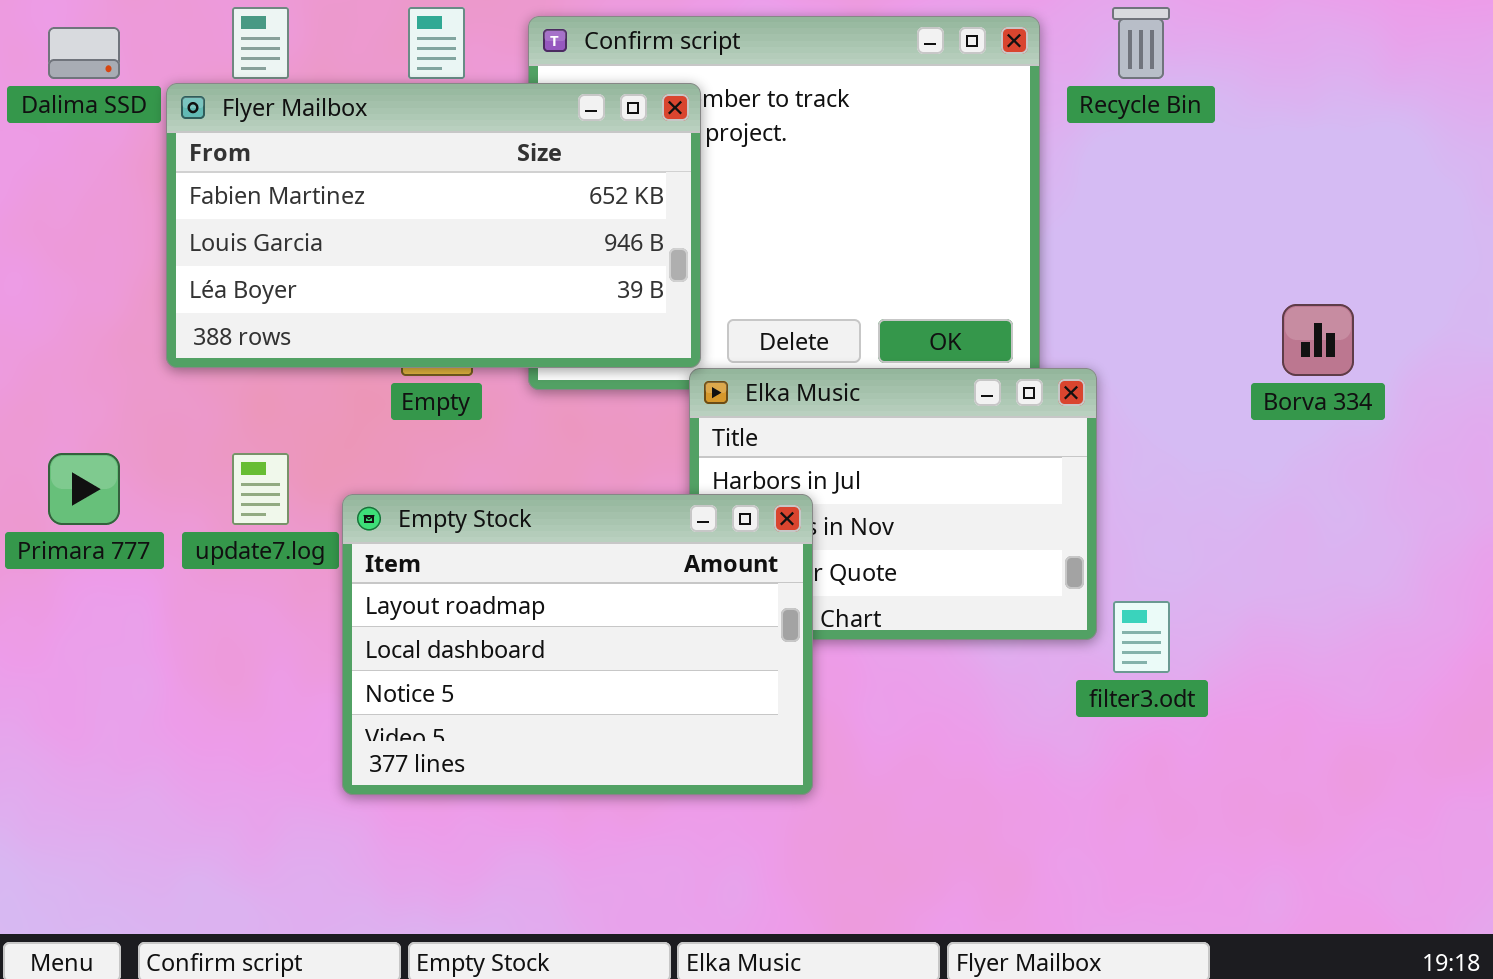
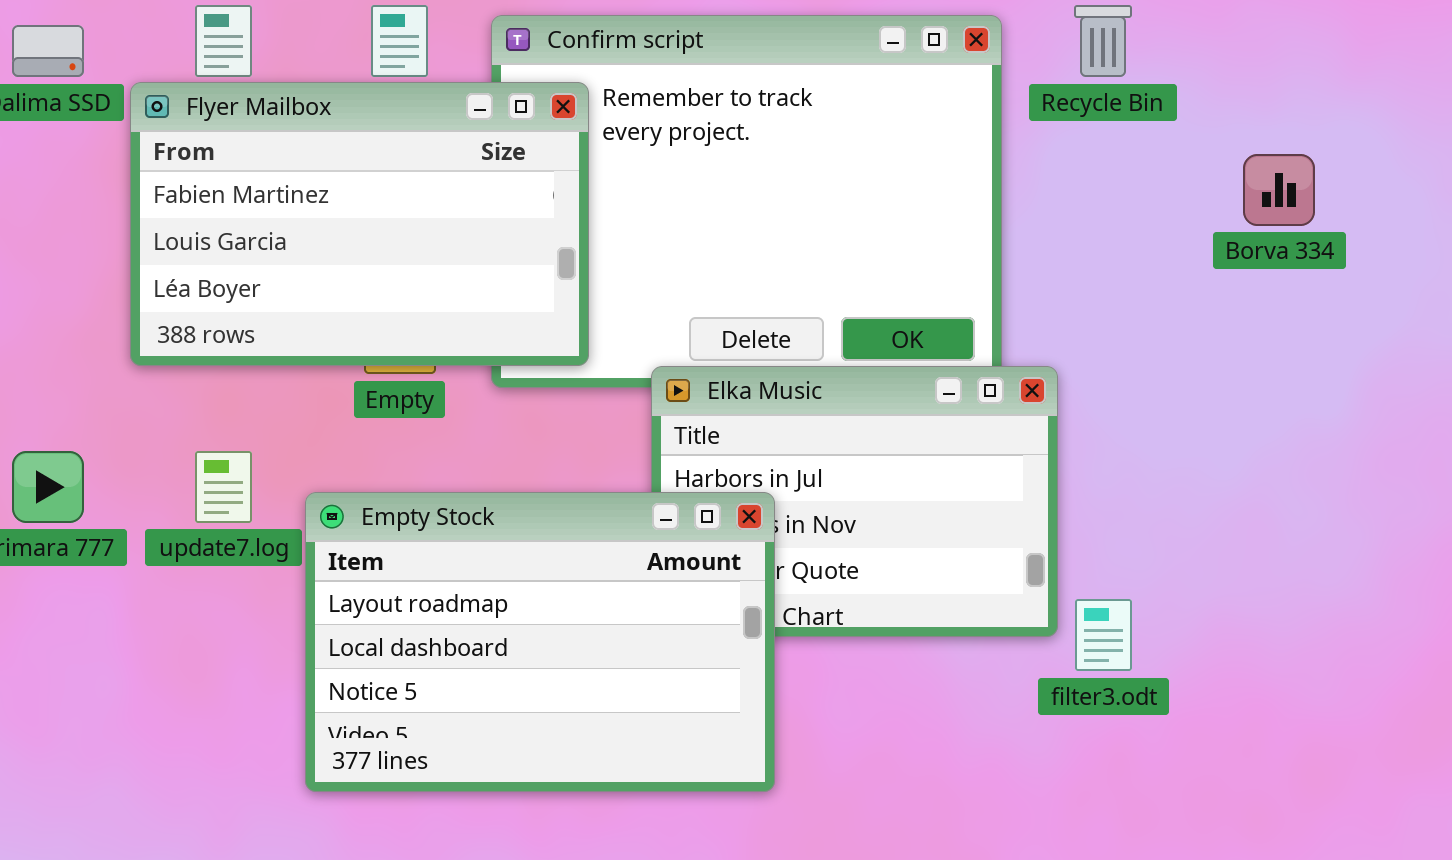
Flyer Mailbox: [166,83,701,368] -> [130,82,589,366], resized
Borva 334: [1282,304,1354,376] -> [1243,154,1315,226], moved

